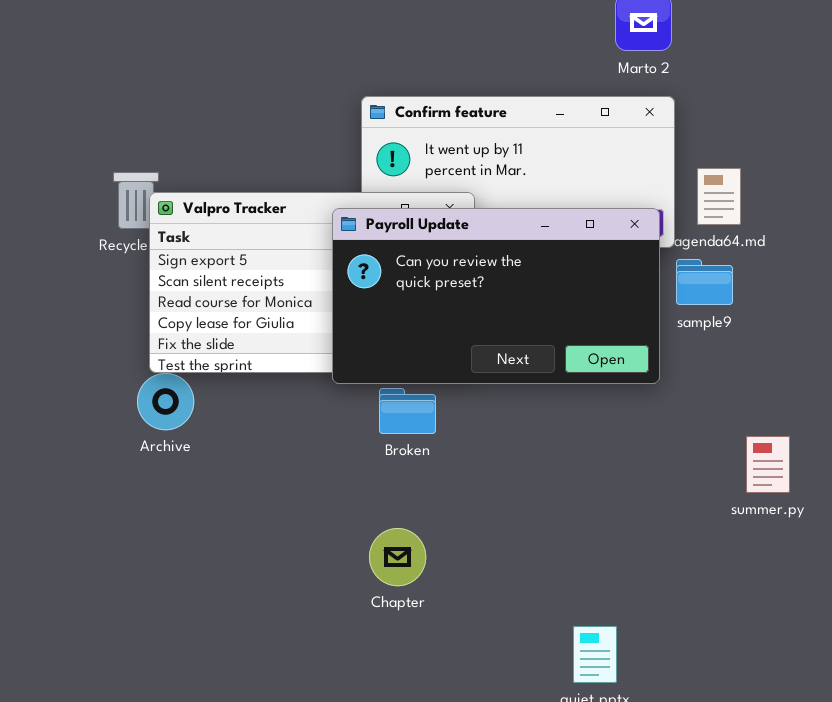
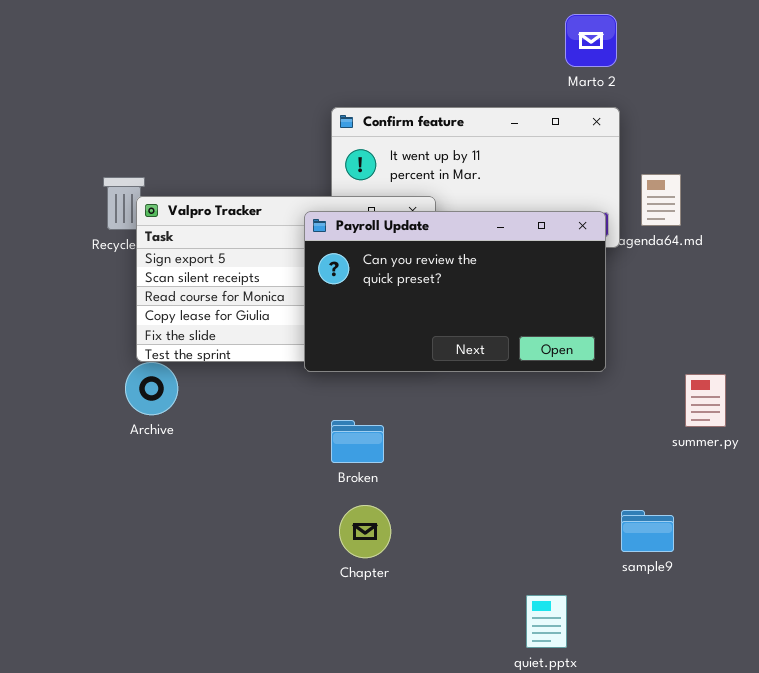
sample9: [676,259,733,305] -> [621,510,674,552], moved
Broken: [379,388,436,434] -> [331,420,384,463], moved
summer.py: [746,436,790,493] -> [685,374,726,427], moved

